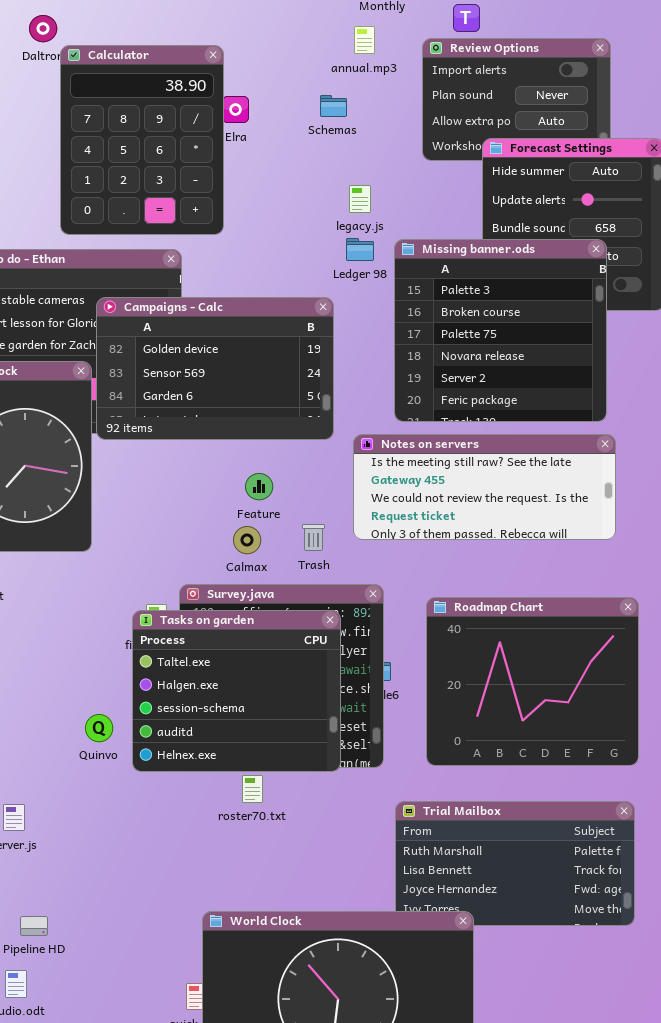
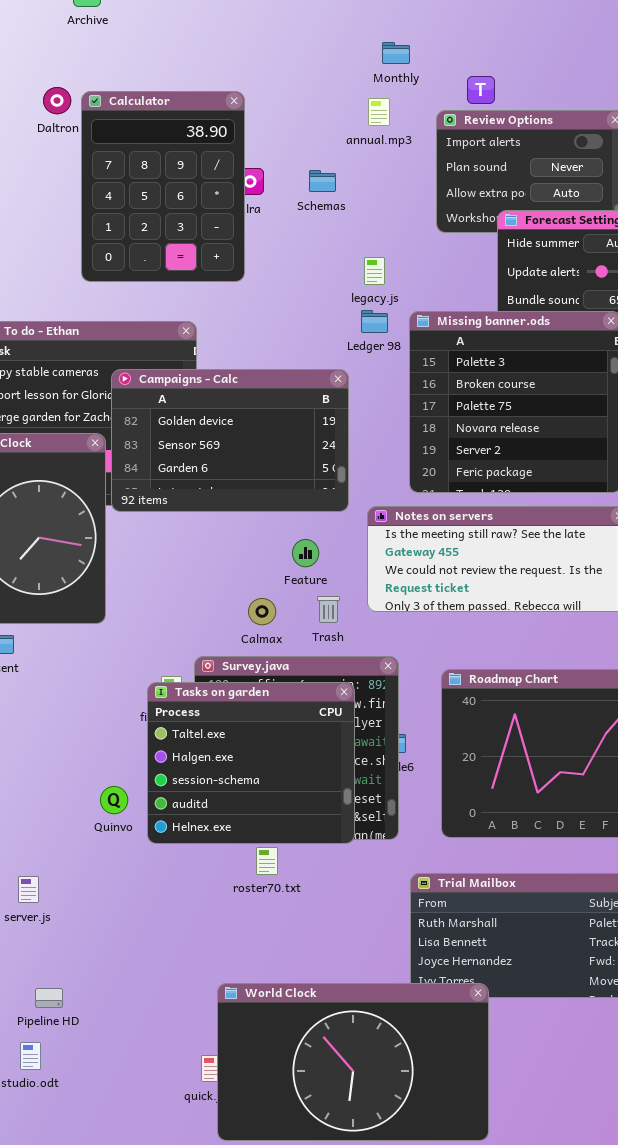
Calculator: [60,45,224,235] -> [81,91,245,282], moved
Schemas: [320,95,347,117] -> [309,170,336,192], moved
Feature: [245,473,273,500] -> [292,539,319,567], moved

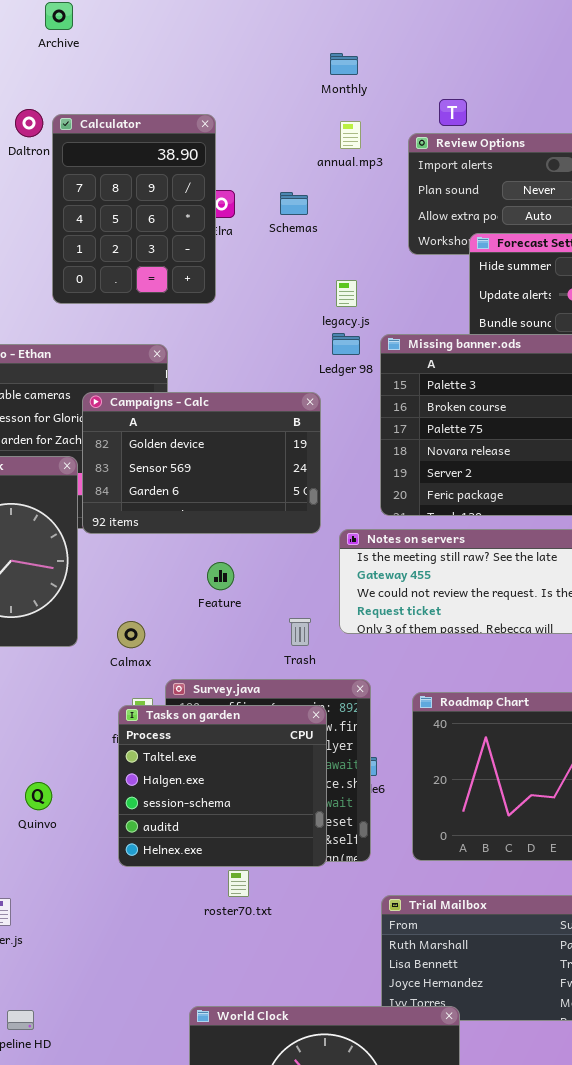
Monthly: [382,42,410,64] -> [330,53,358,75], moved
Feature: [292,539,319,567] -> [207,562,234,590], moved
Calmax: [248,598,276,625] -> [117,621,145,648], moved
Quinvo: [100,786,128,814] -> [25,782,52,810], moved

